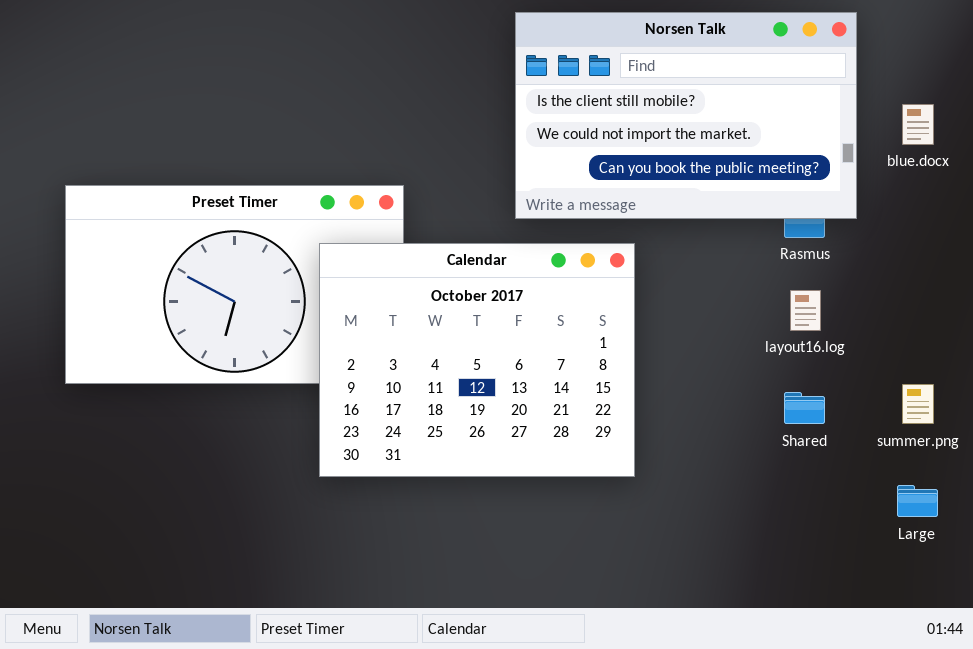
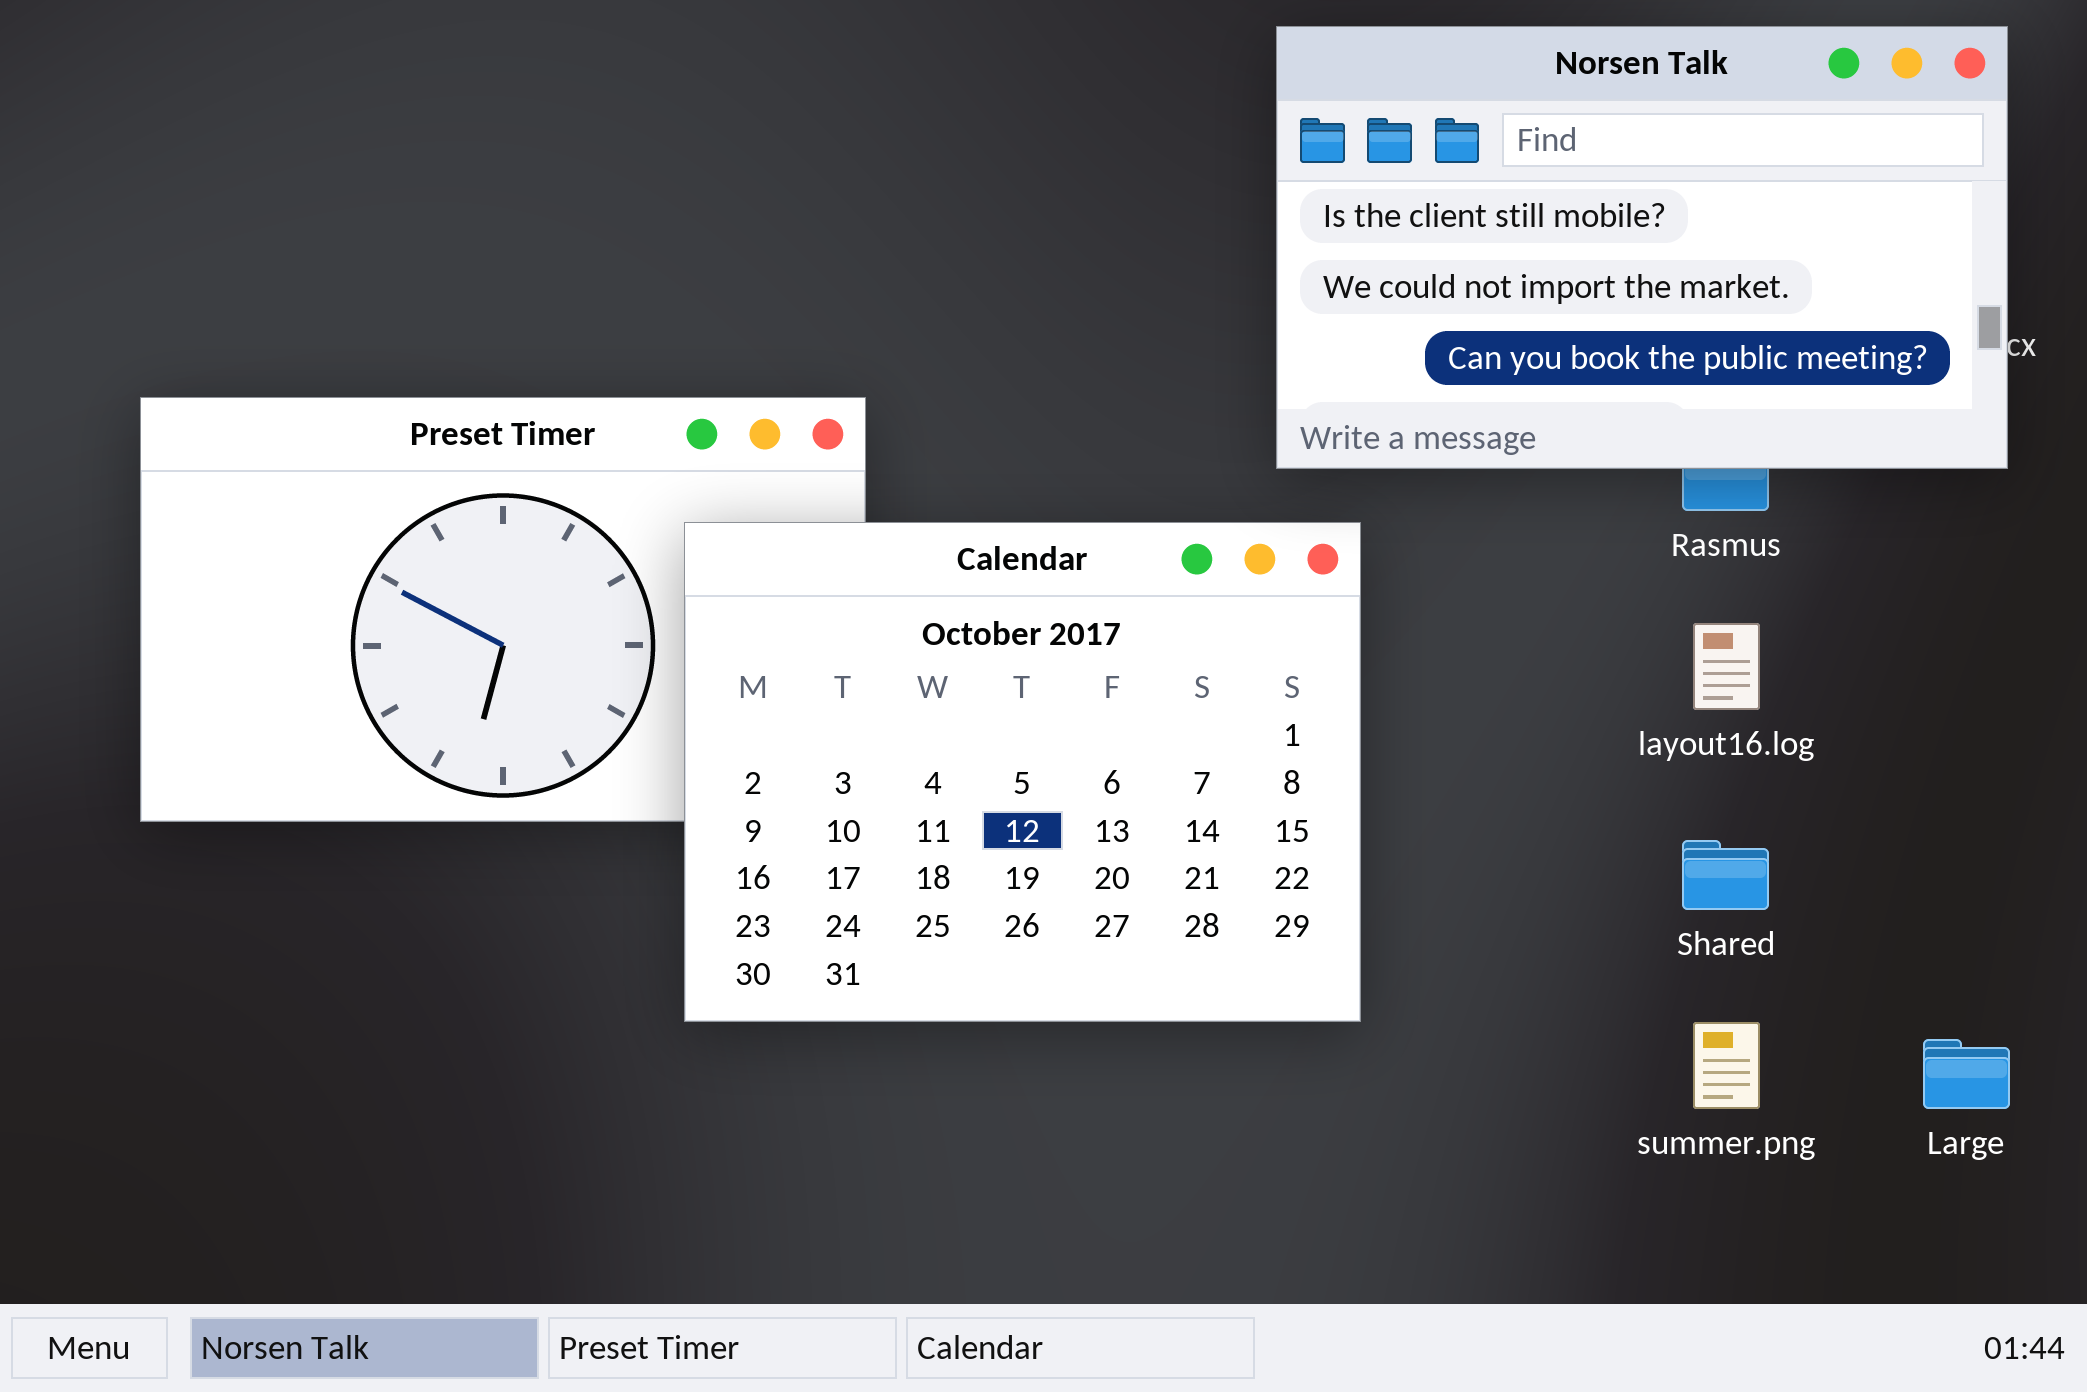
Norsen Talk: [515,12,857,219] -> [1276,26,2008,469], moved
summer.png: [902,384,934,424] -> [1693,1022,1760,1109], moved

